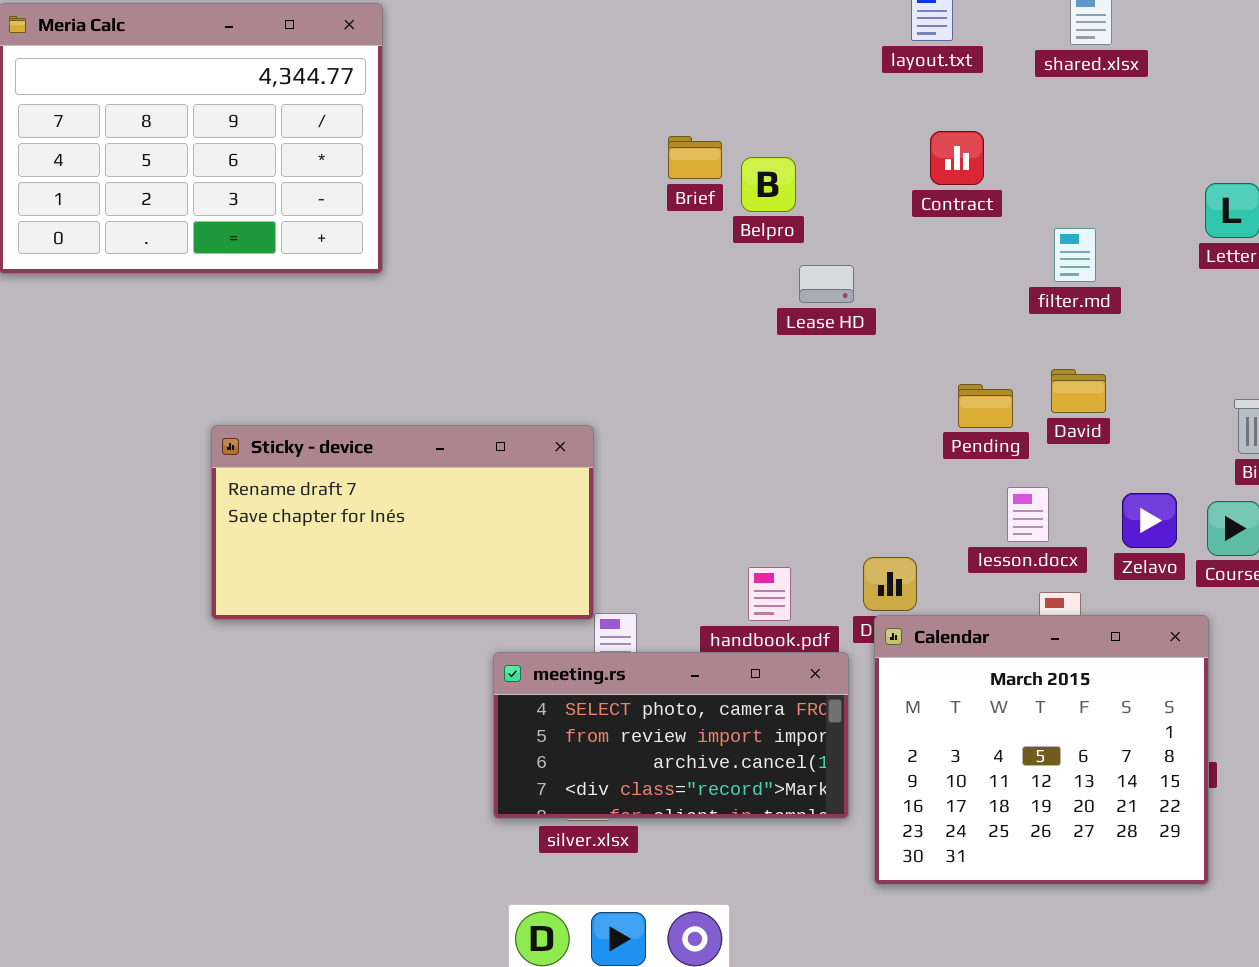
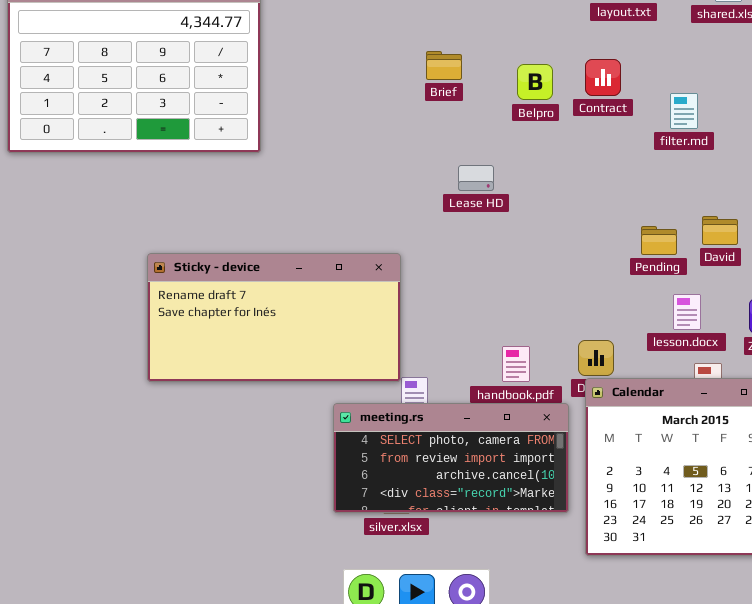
Contract: [930,131,984,185] -> [585,59,621,96], moved
Brief: [668,136,722,179] -> [426,51,462,80], moved
Belpro: [741,157,796,212] -> [517,64,553,100], moved
filter.md: [1054,228,1096,282] -> [670,93,698,129], moved
Lease HD: [799,265,854,303] -> [458,165,494,191], moved

